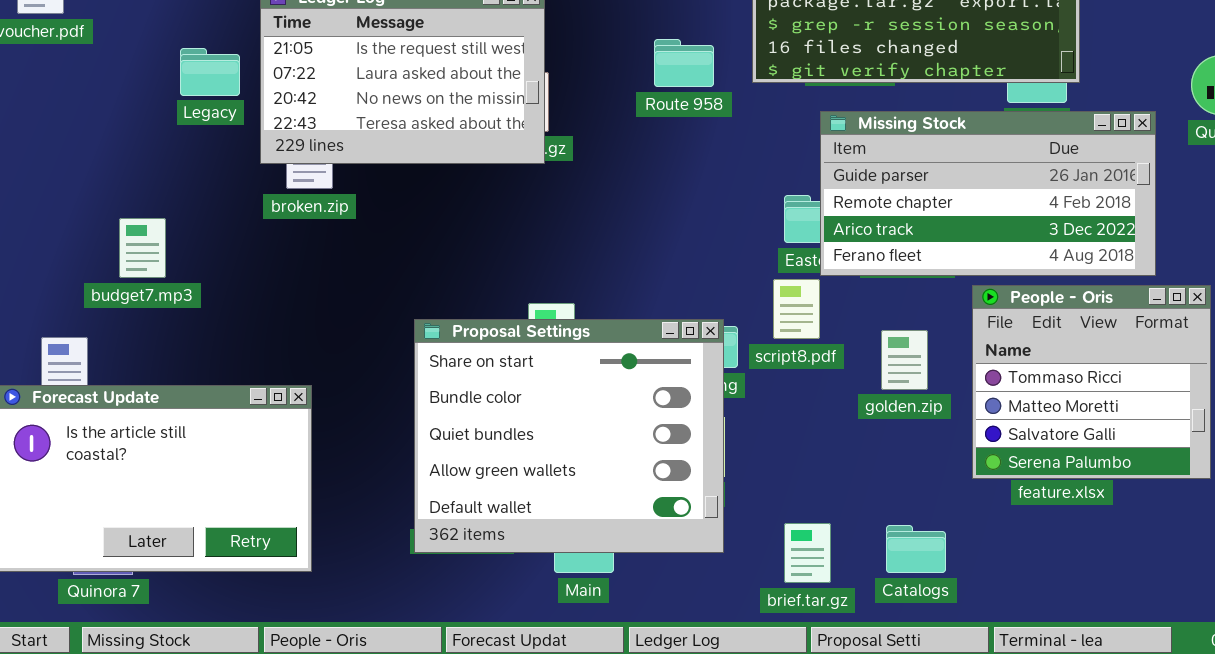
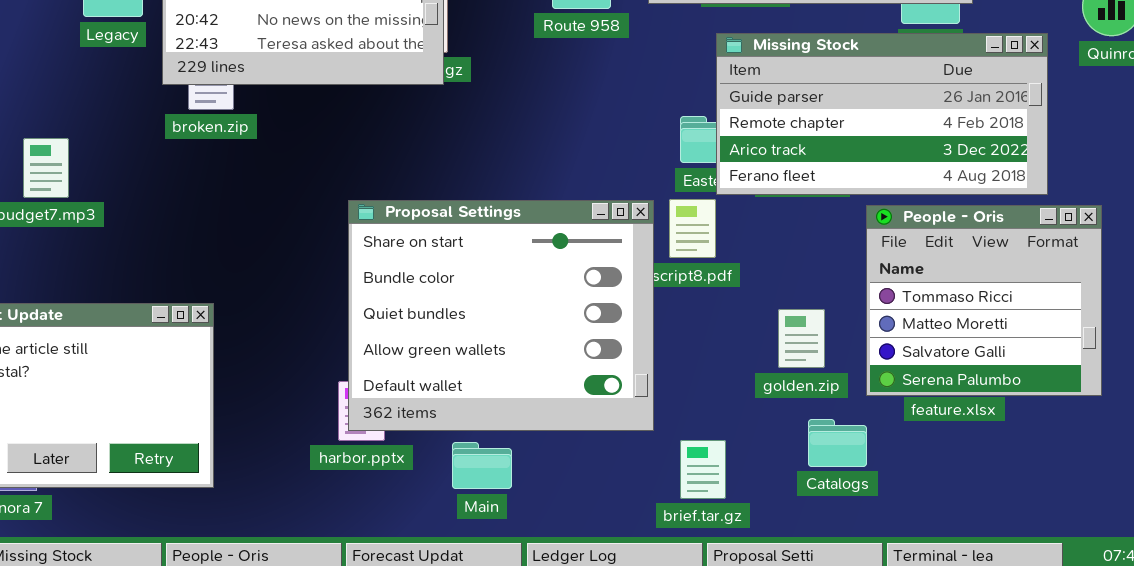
Proposal Settings: [414,319,724,553] -> [348,200,654,431], moved
golden.zip: [881,330,928,390] -> [778,309,825,368], moved
Catalogs: [886,525,946,573] -> [808,419,867,467], moved

